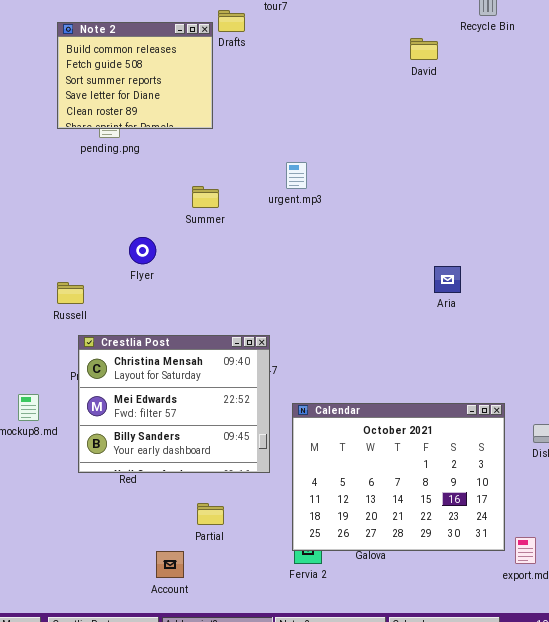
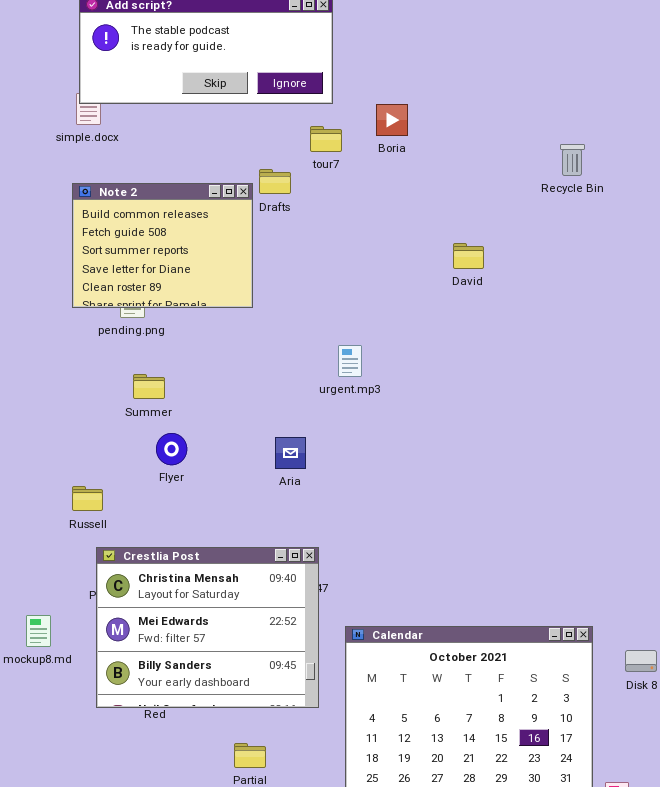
David: [410,38,438,60] -> [453,243,484,269], moved
Summer: [192,186,219,208] -> [133,374,165,399], moved
Aria: [434,266,461,293] -> [275,437,306,469], moved

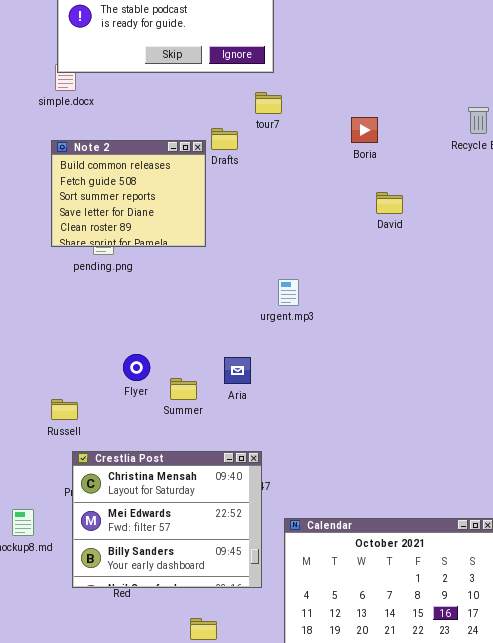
Boria: [376,104,408,136] -> [351,117,378,143], moved
Summer: [133,374,165,399] -> [170,378,197,400], moved

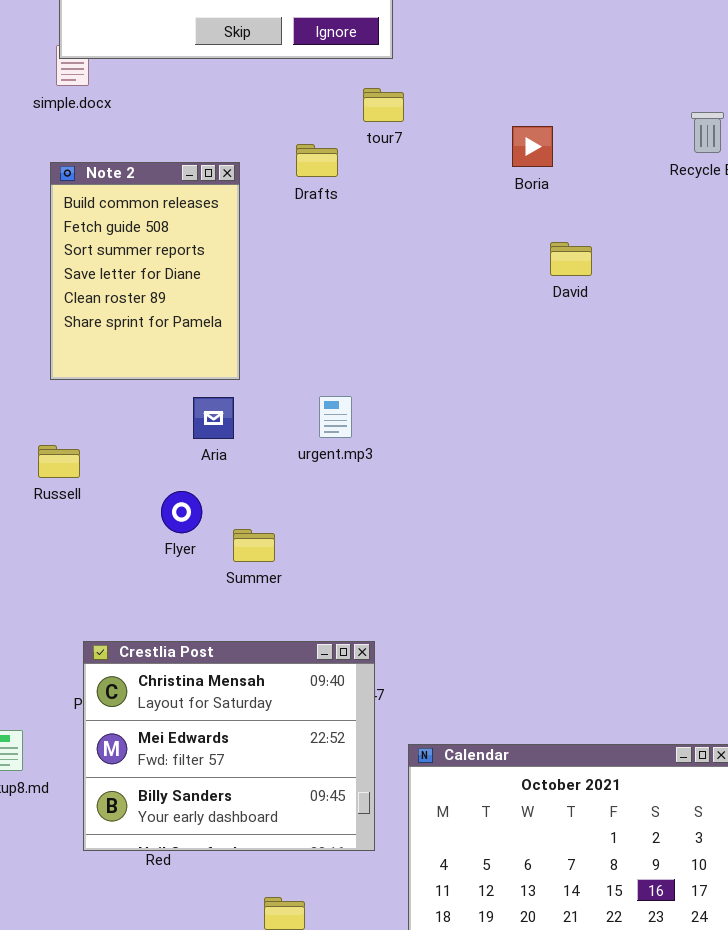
Note 2: [51,140,206,247] -> [50,162,240,380], resized
urgent.mp3: [278,279,299,306] -> [319,396,352,438], moved
Aria: [224,357,251,384] -> [193,397,234,439], moved
Russell: [51,399,78,420] -> [38,445,80,478], moved

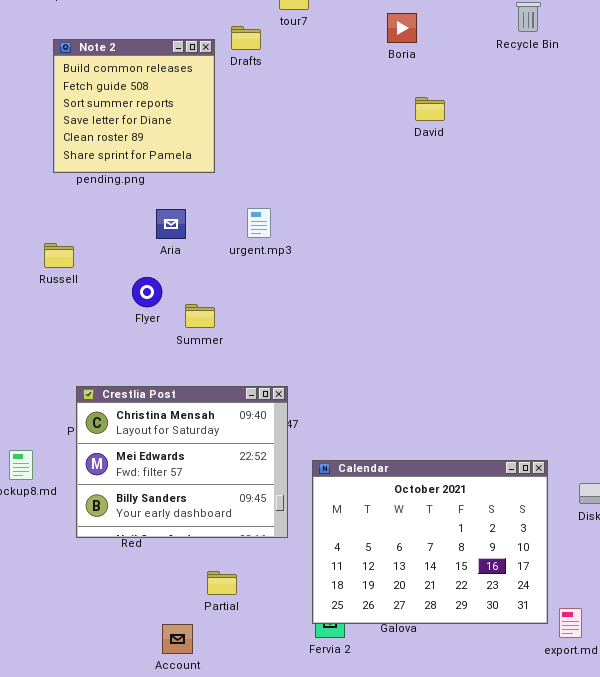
Note 2: [50,162,240,380] -> [53,39,215,173], resized

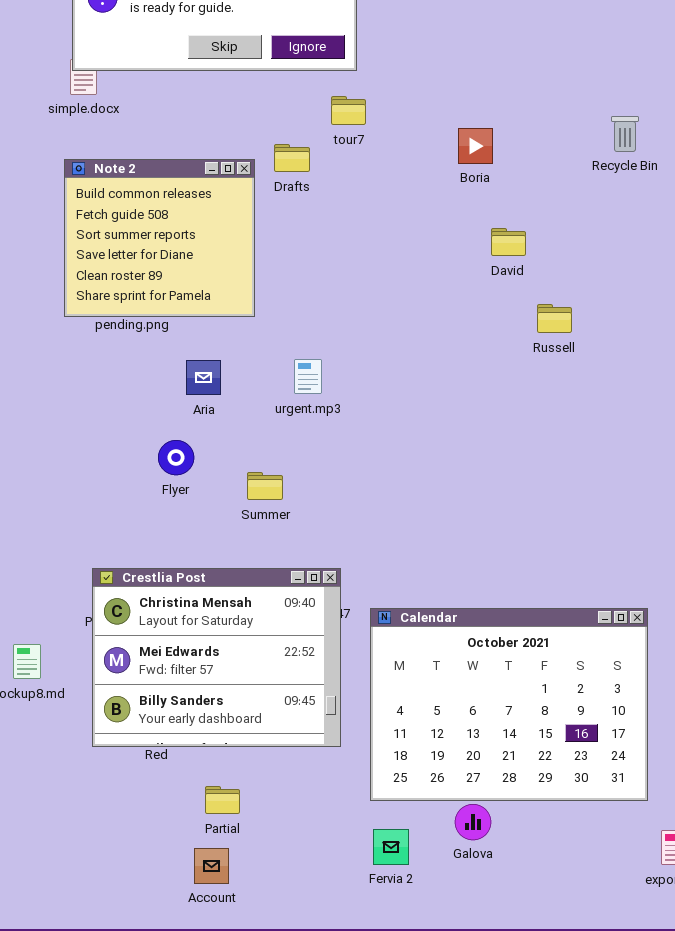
Russell: [44,243,74,268] -> [537,304,572,333], moved
Summer: [185,304,215,328] -> [247,472,283,500], moved
Calendar: [312,460,548,624] -> [370,608,648,801], moved
Partial: [207,571,237,595] -> [205,786,240,814], moved

